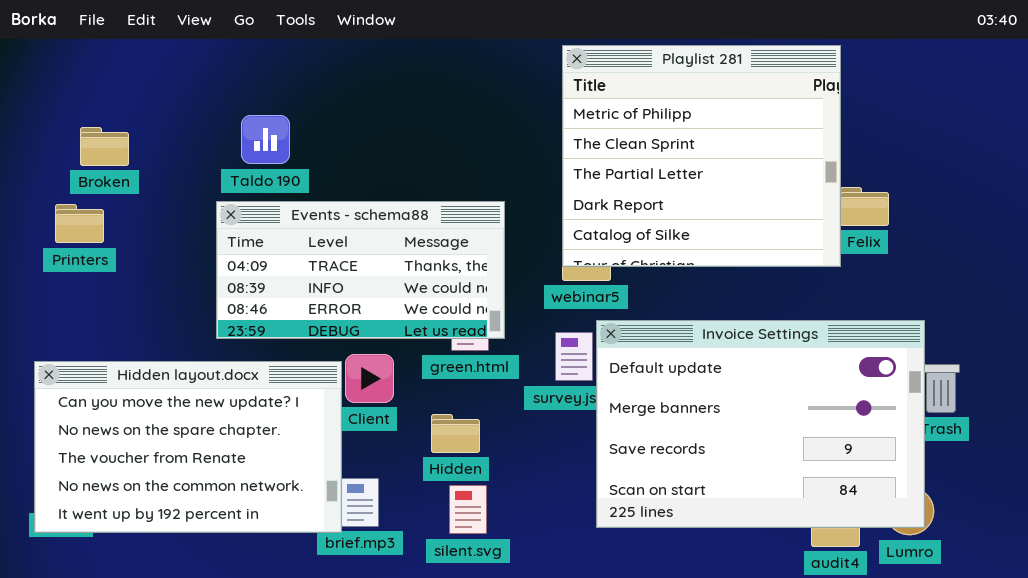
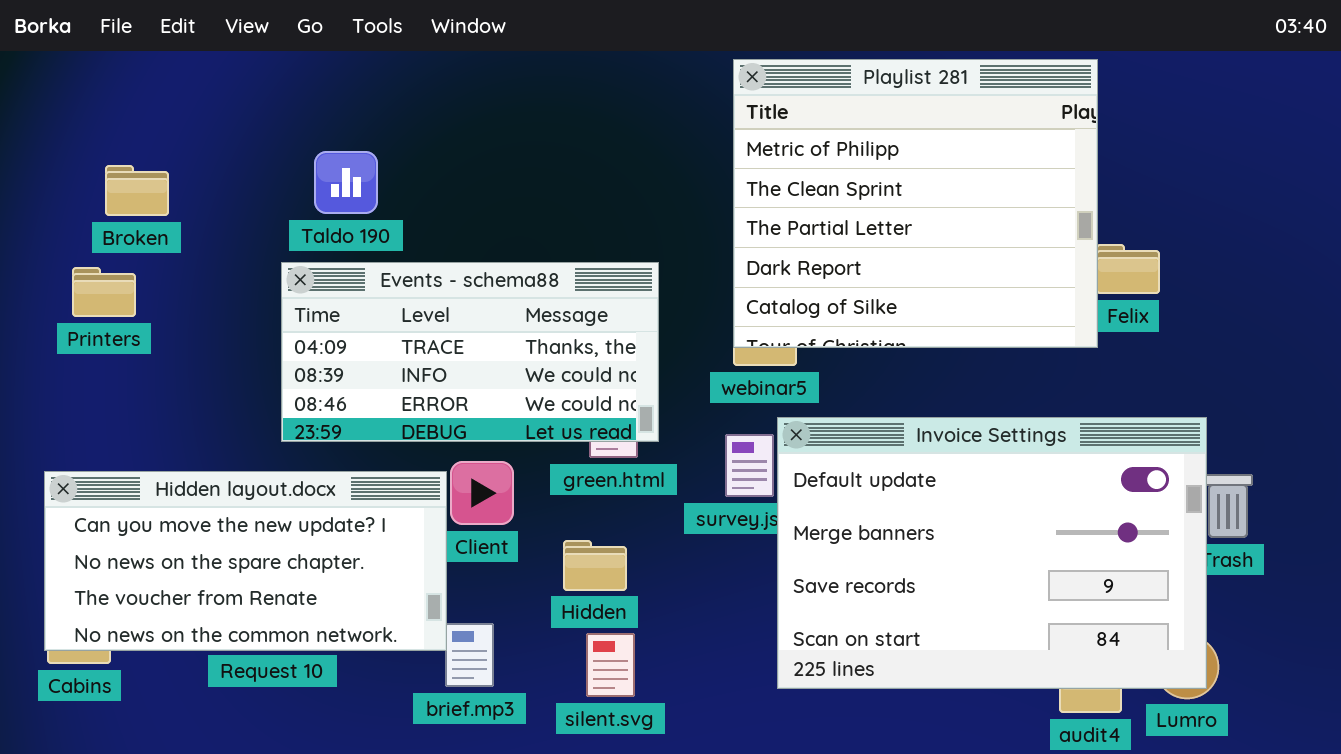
Hidden layout.docx: [34,361,342,533] -> [44,471,447,651], resized

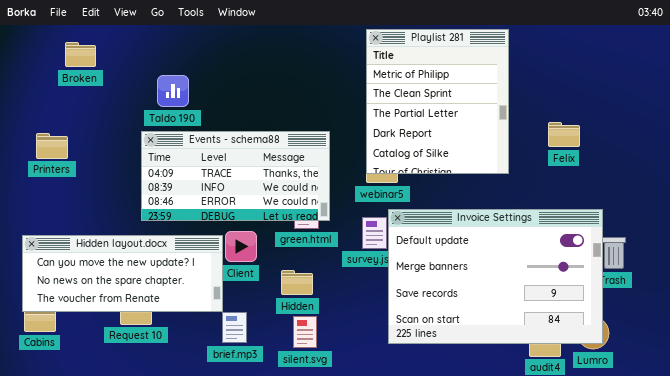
Playlist 281: [733,59,1098,348] -> [366,29,509,174], resized
Broken: [105,165,169,216] -> [65,42,96,67], moved
Hidden layout.docx: [44,471,447,651] -> [22,235,223,312], resized

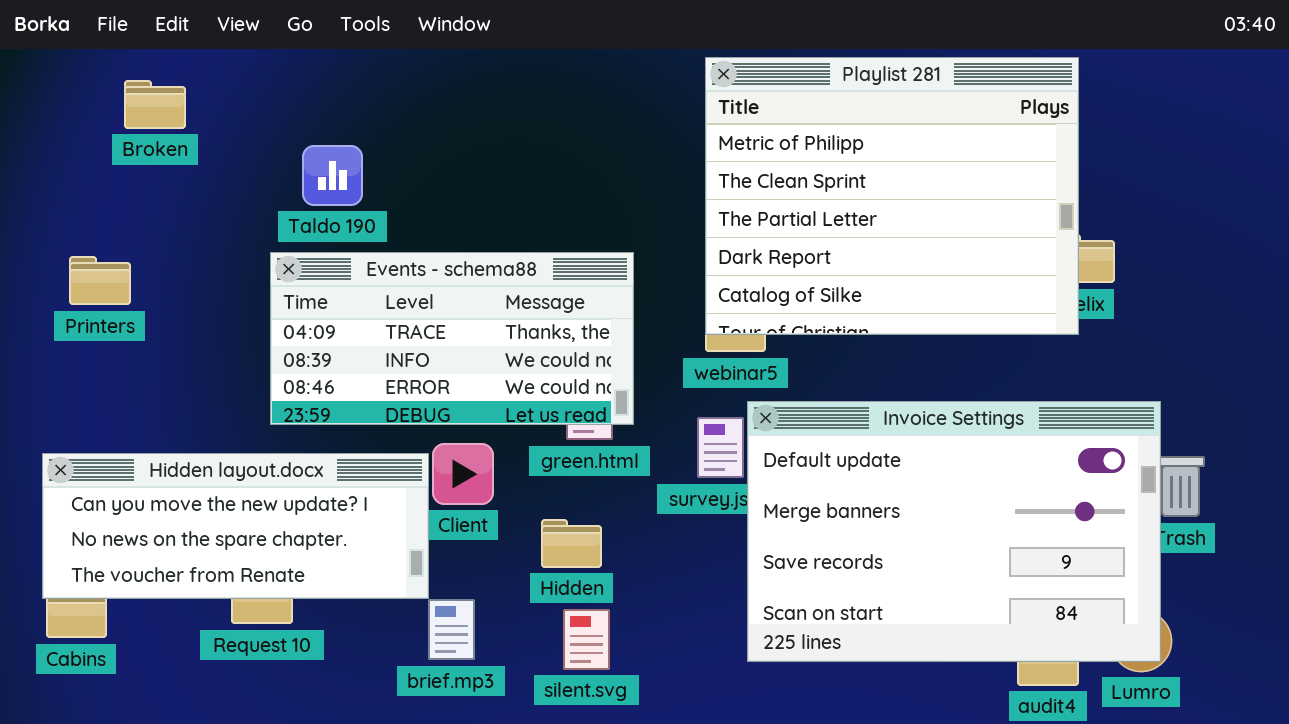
Playlist 281: [366,29,509,174] -> [705,57,1079,335], resized

